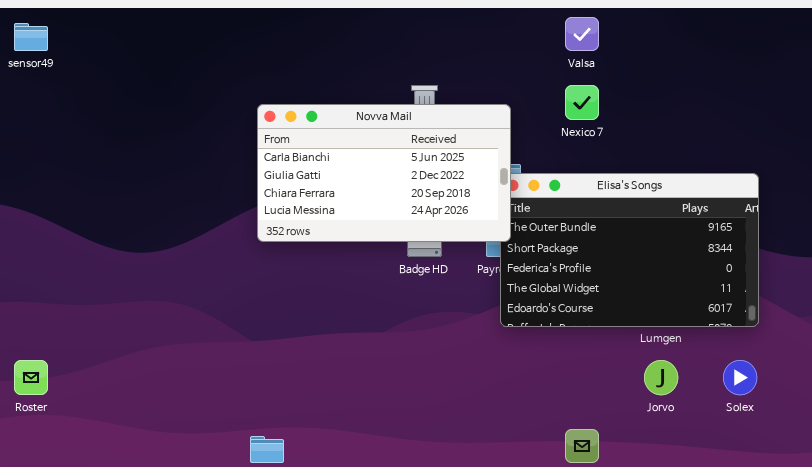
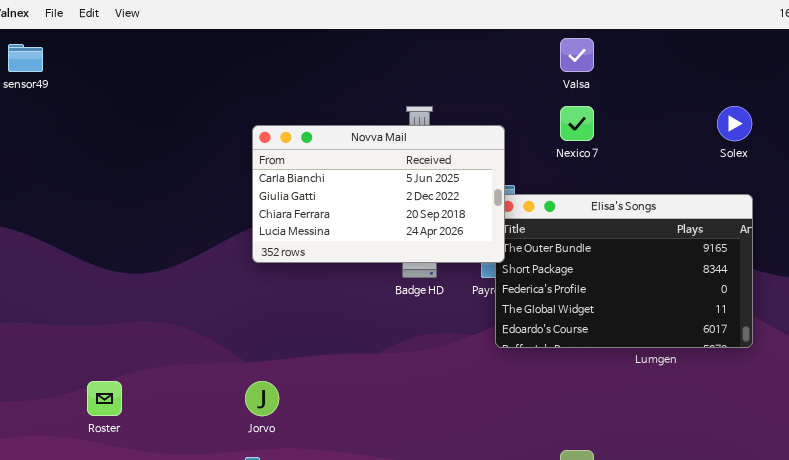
Roster: [14,360,48,395] -> [87,381,122,416], moved
Jorvo: [644,360,678,395] -> [245,381,279,416], moved
Solex: [723,360,757,395] -> [717,106,752,141], moved

